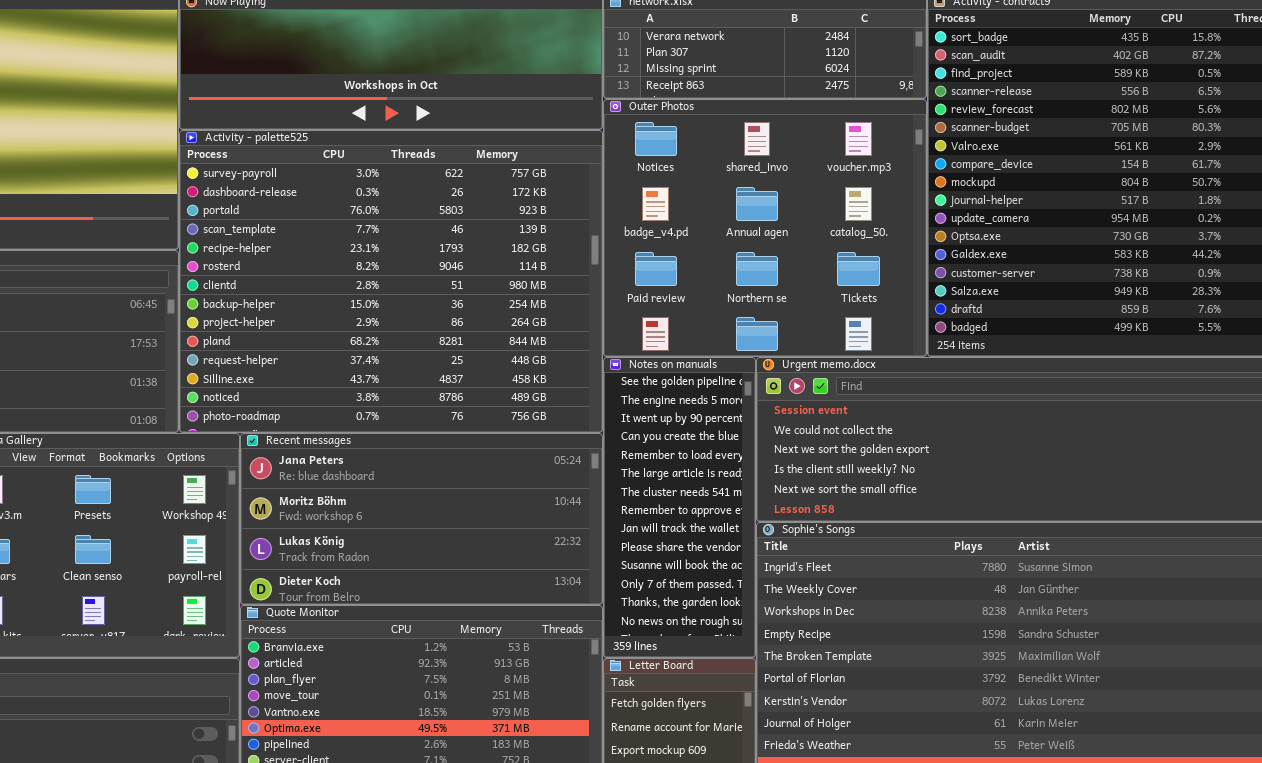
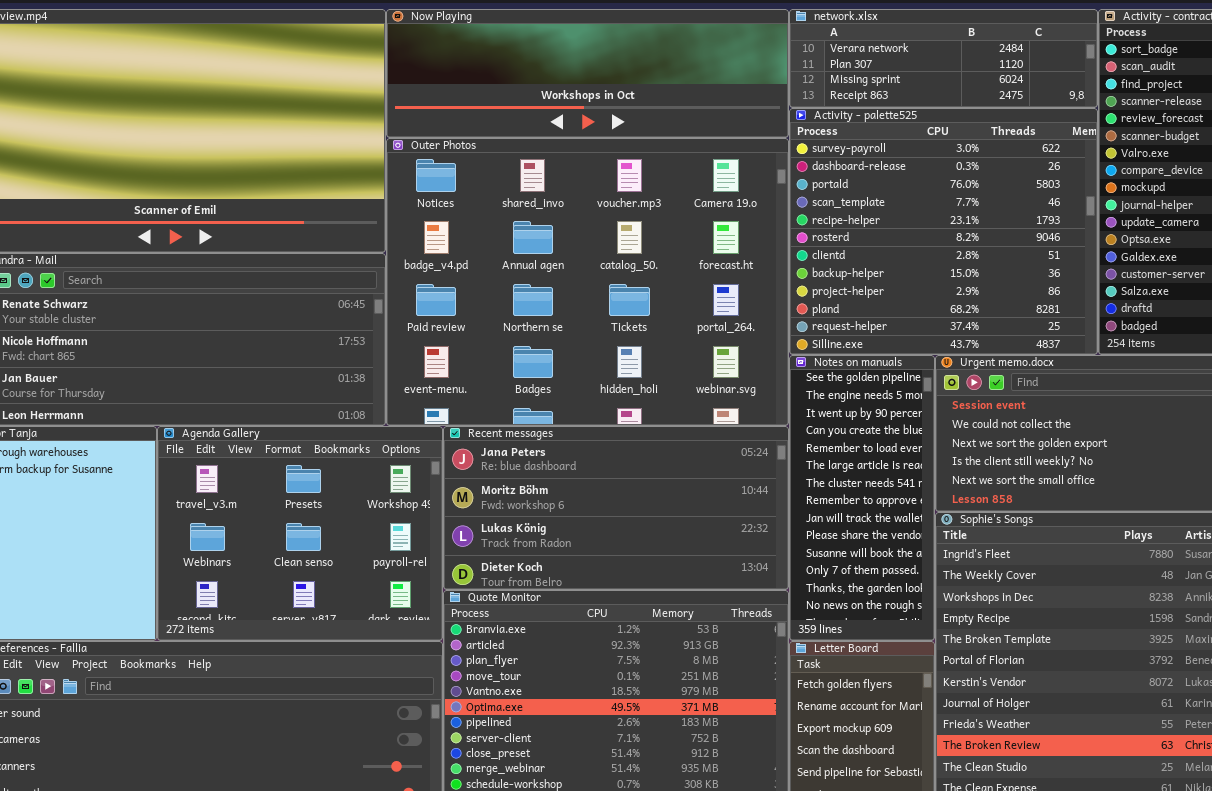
Outer Photos: [603,99,927,357] -> [386,138,789,426], moved, resized
Activity - palette525: [179,130,603,433] -> [789,108,1098,355], moved, resized

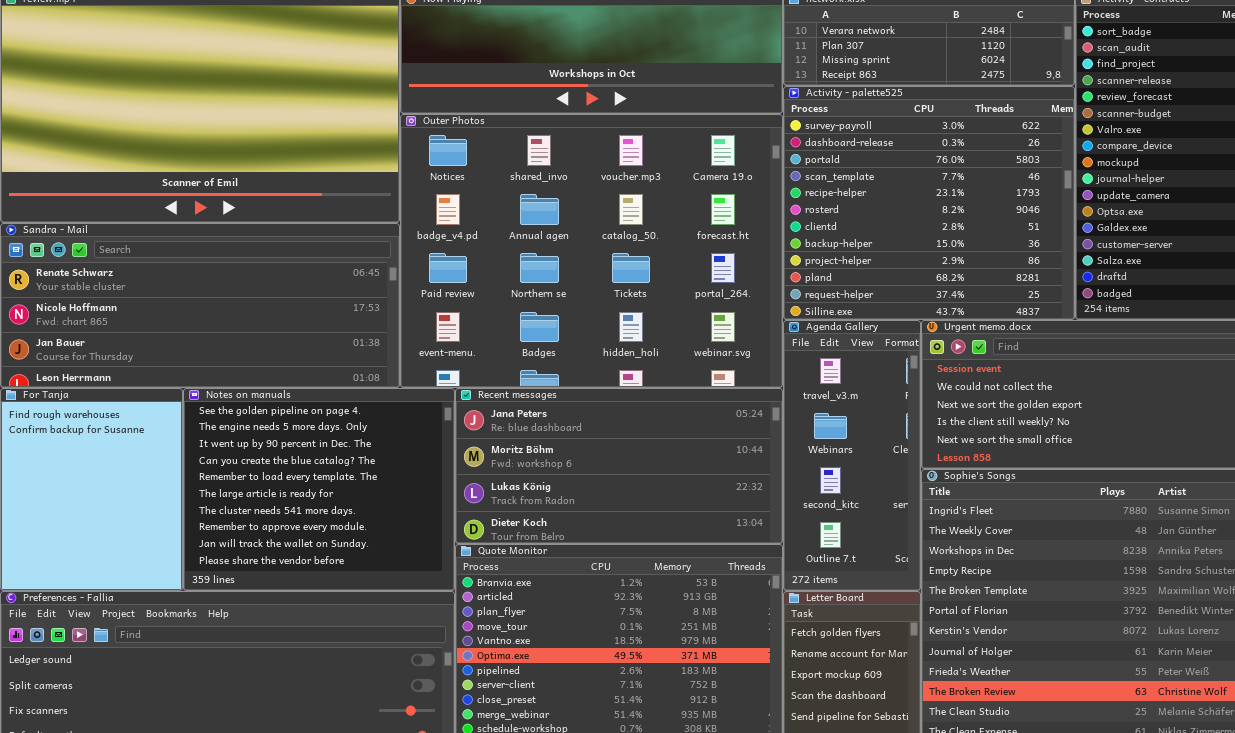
Notes on manuals: [789,355,935,641] -> [183,388,455,591], moved, resized
Agenda Gallery: [157,426,443,641] -> [783,320,921,591], moved, resized

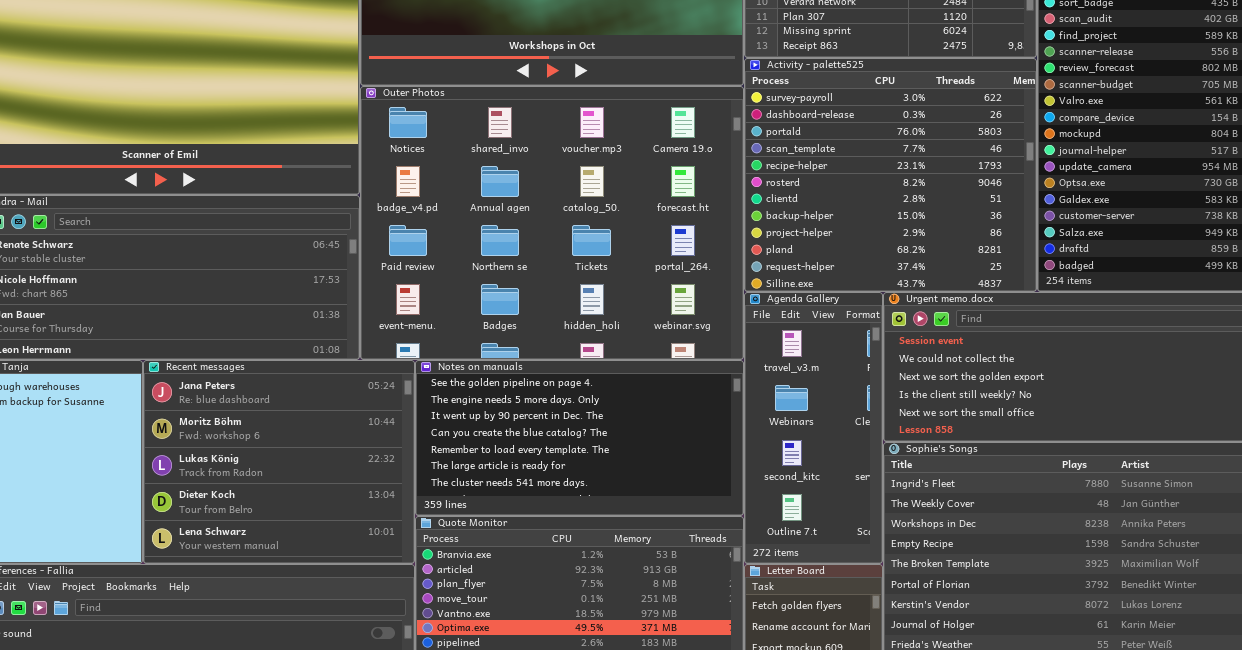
Notes on manuals: [183,388,455,591] -> [415,360,744,516], moved, resized
Recent messages: [455,388,783,544] -> [143,360,415,564], moved, resized

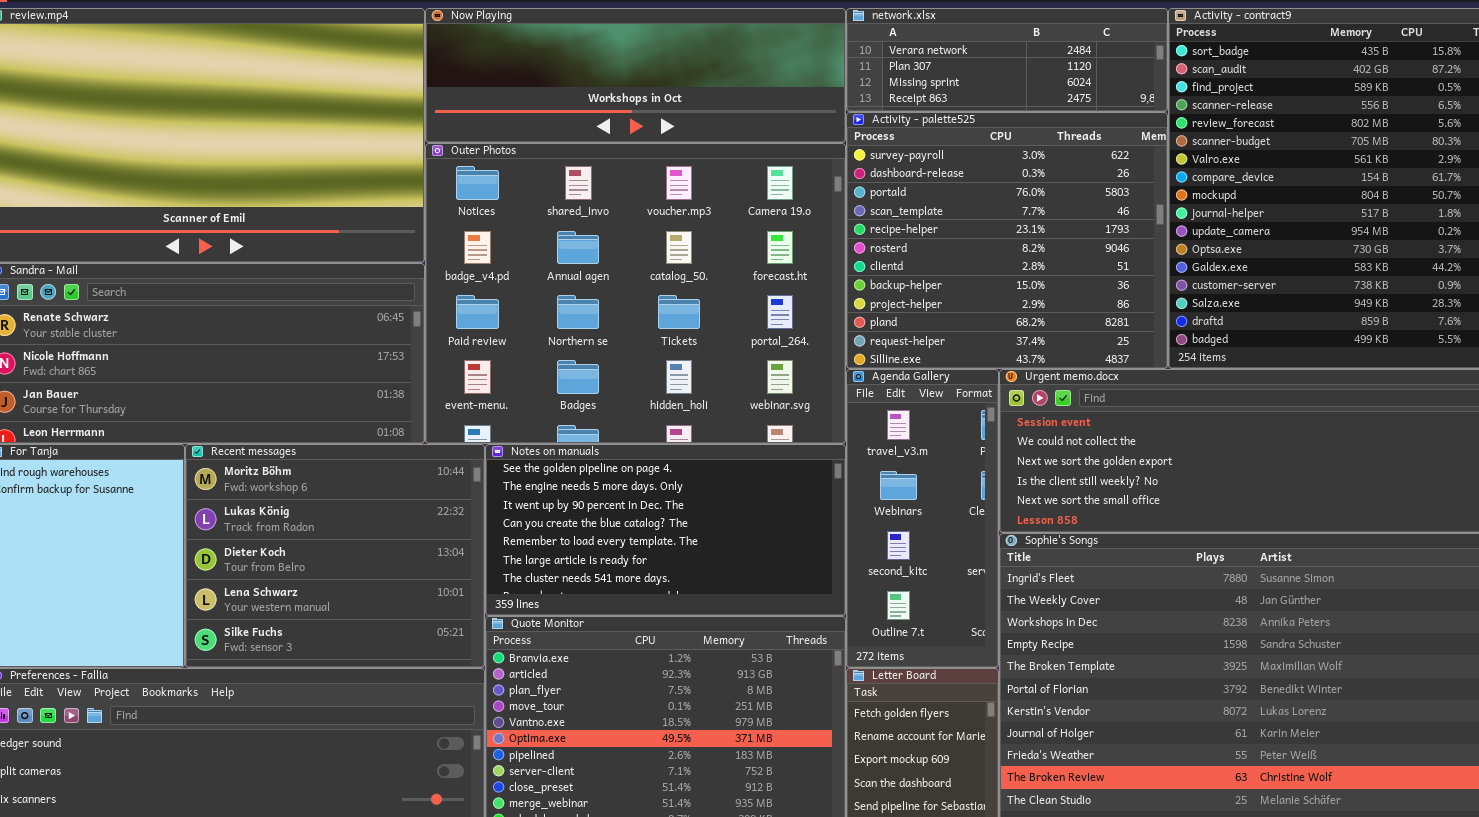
Recent messages: [143,360,415,564] -> [185,444,485,668], scrolled down 1 row

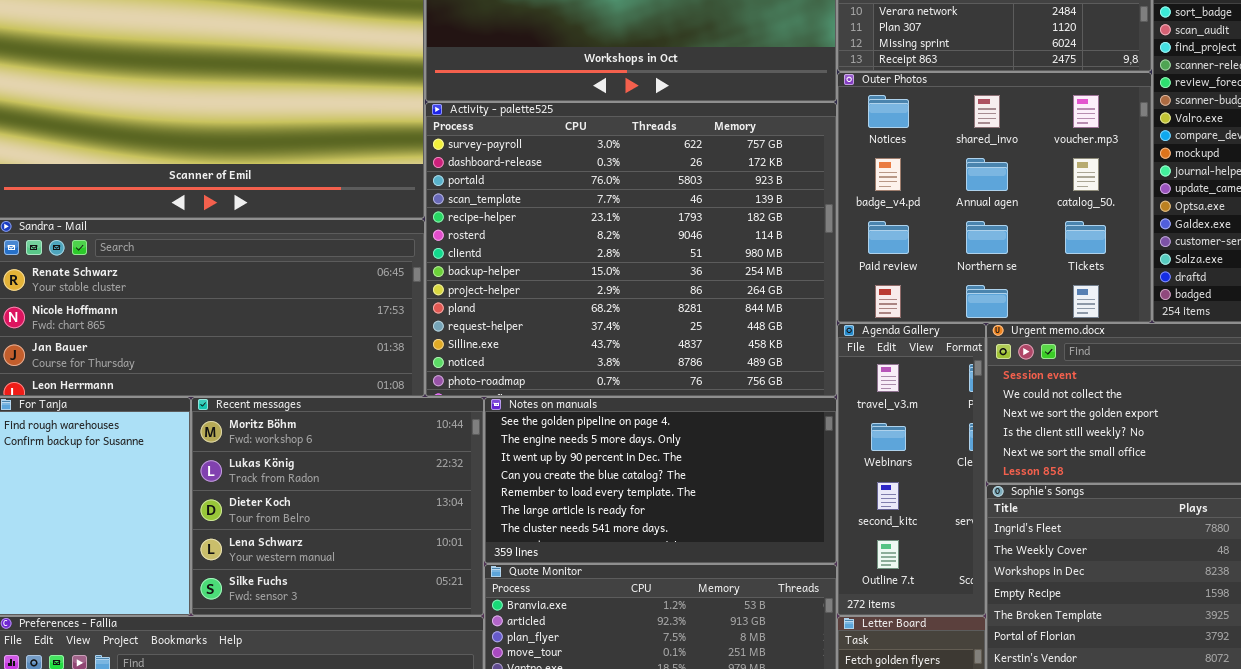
Activity - palette525: [846,112,1168,369] -> [425,102,837,397], moved, resized
Outer Photos: [425,143,846,444] -> [837,72,1152,323], moved, resized

